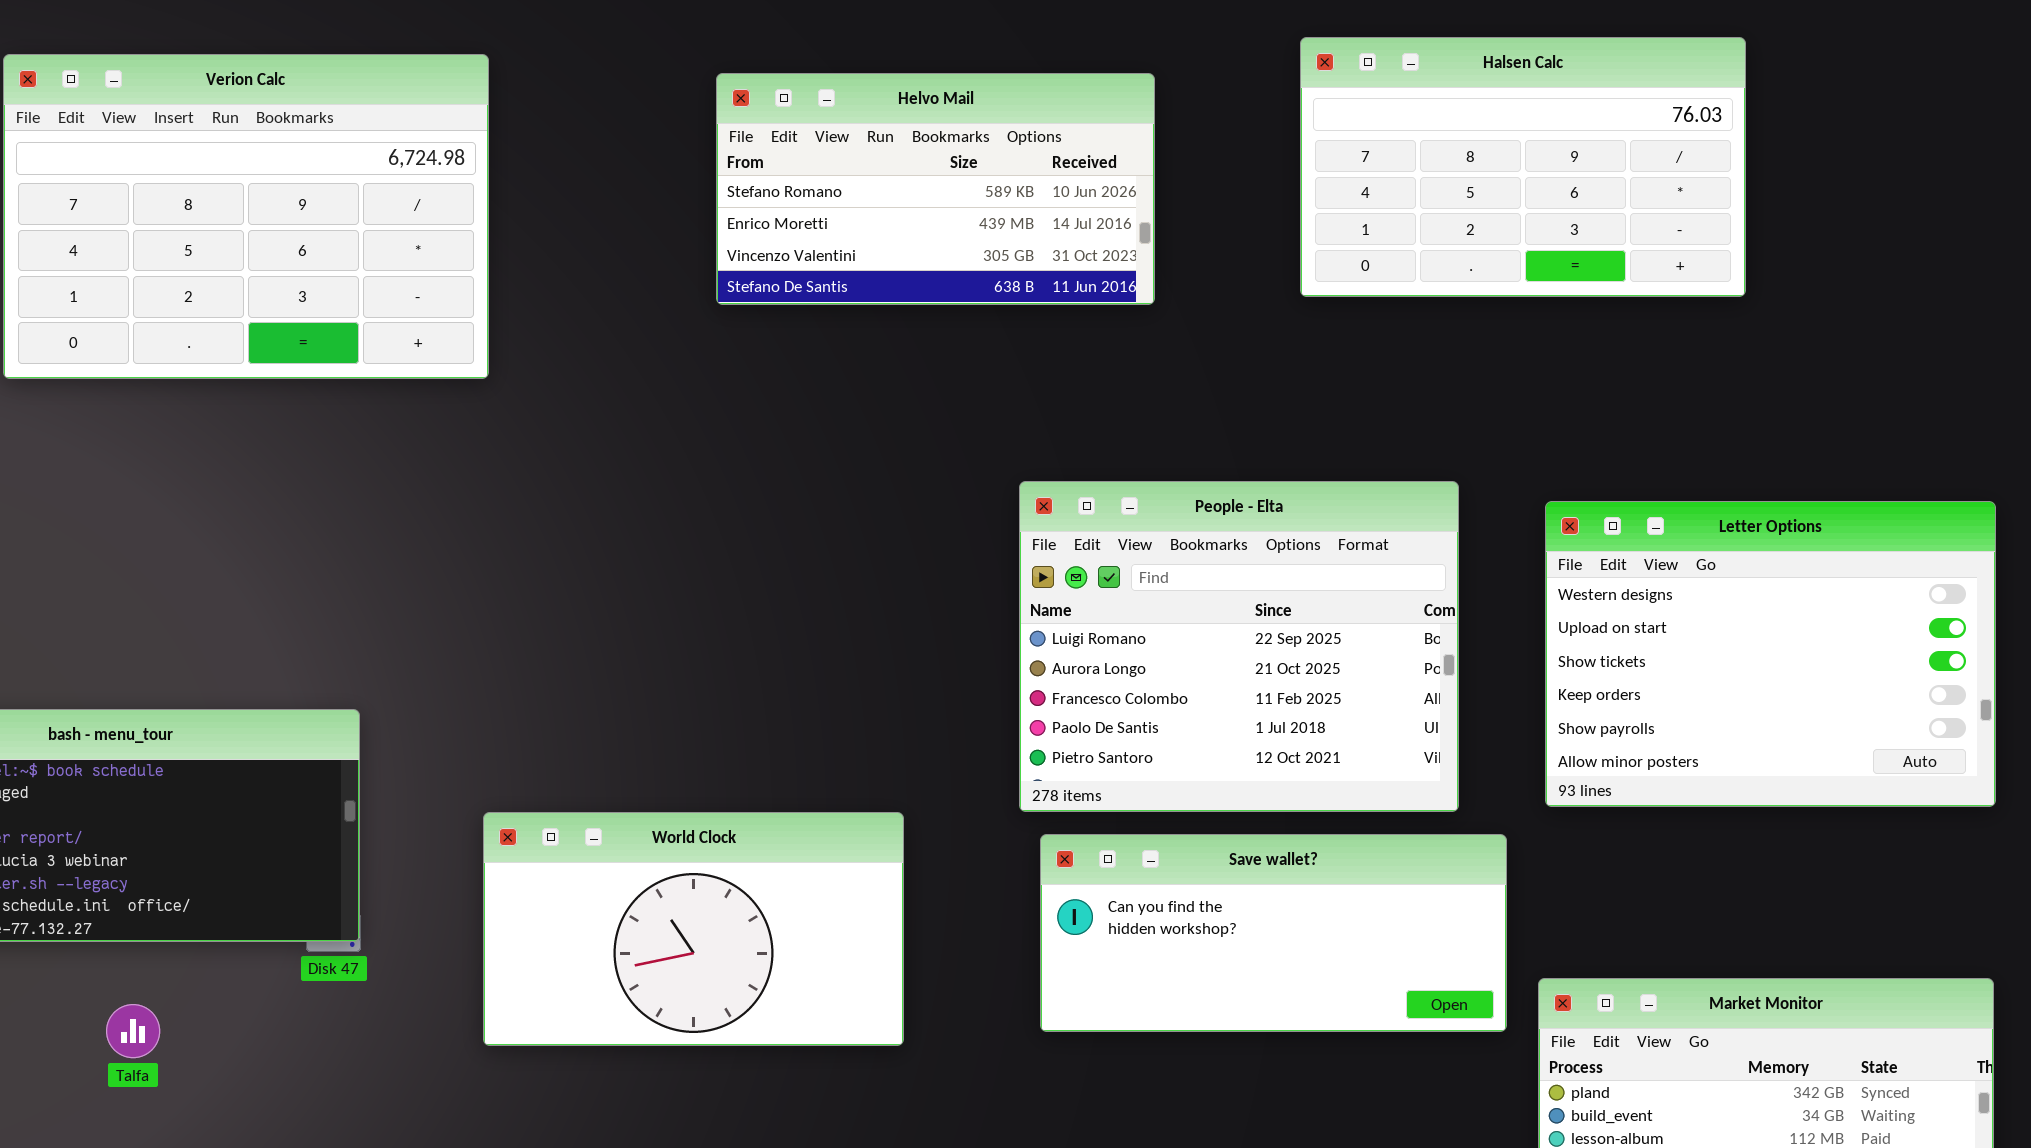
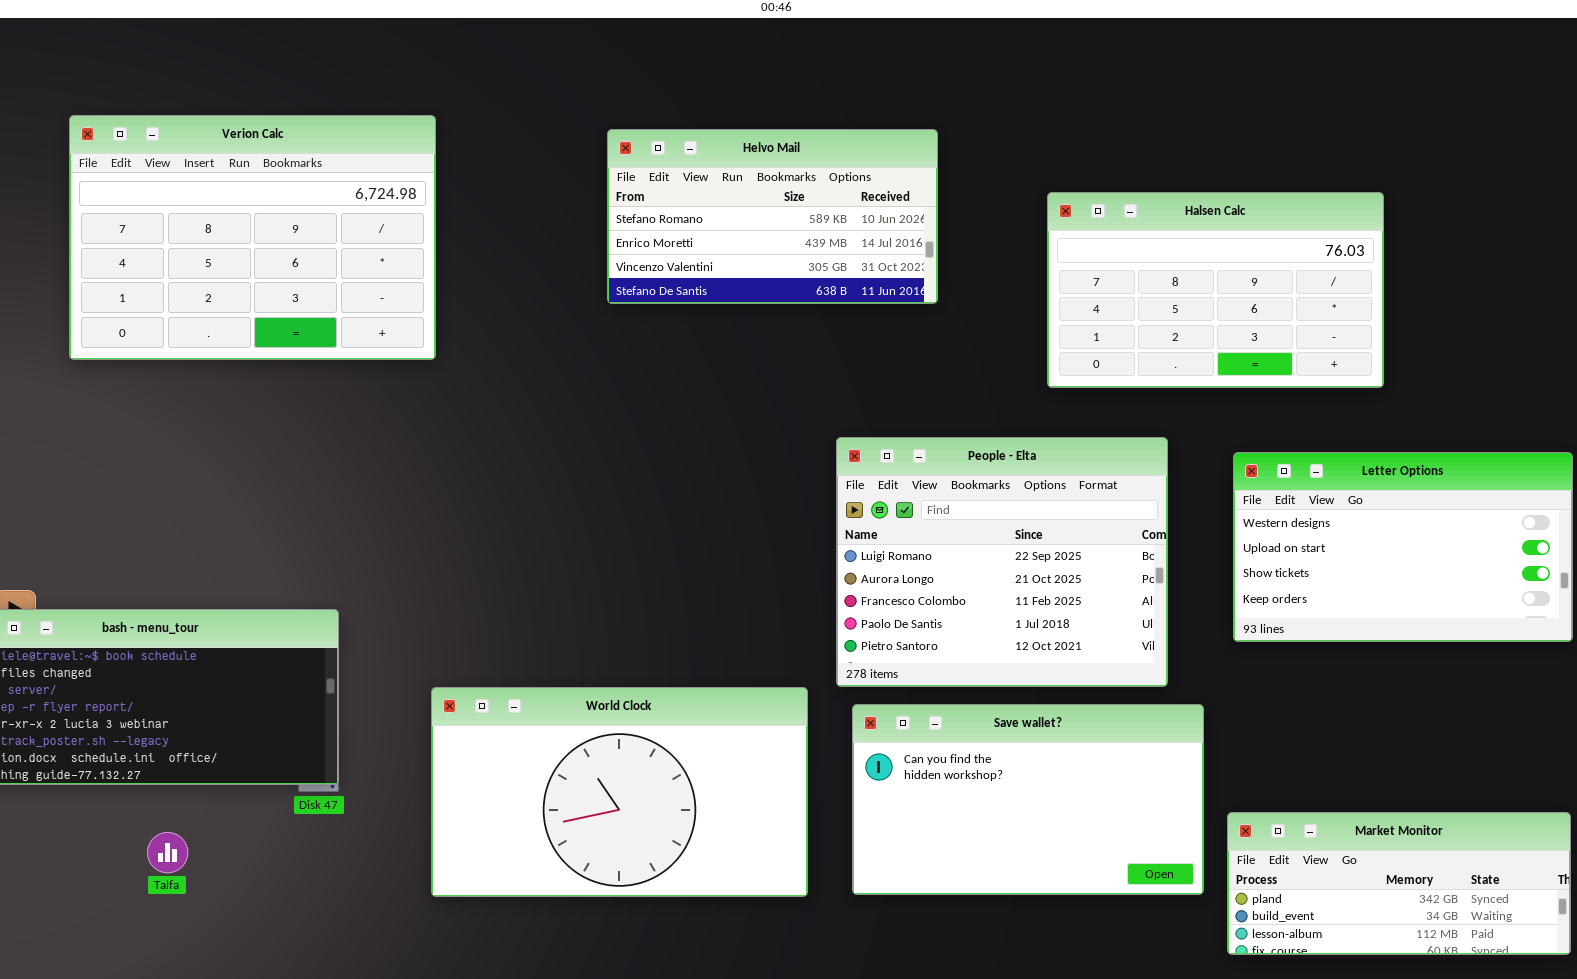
Halsen Calc: [1300,37,1746,297] -> [1047,192,1384,388], moved
Letter Options: [1545,501,1996,807] -> [1233,452,1573,642], resized
World Clock: [483,812,904,1046] -> [431,687,808,897], resized
Save wallet?: [1040,834,1507,1032] -> [852,704,1204,895], resized

